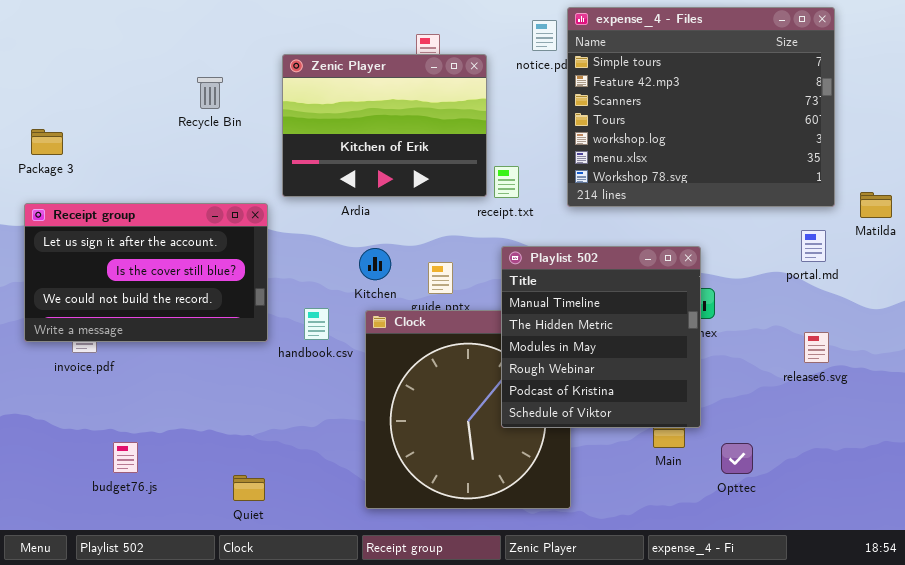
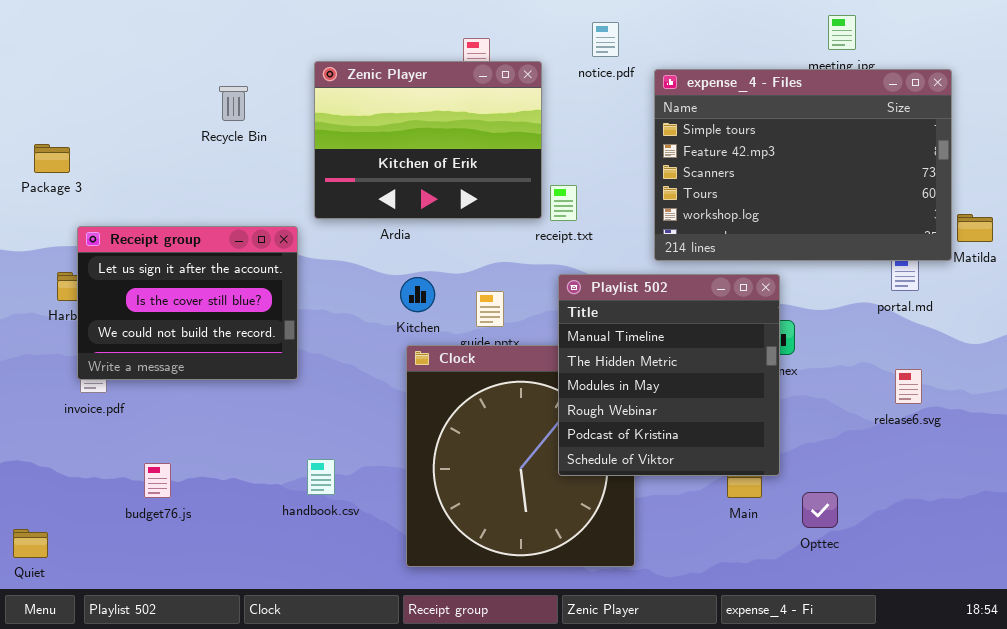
expense_4 - Files: [567,7,835,207] -> [654,69,952,261], moved, resized
Receipt group: [24,203,268,342] -> [77,226,298,380], resized
handbook.csv: [304,308,329,340] -> [307,459,335,495], moved
budget76.js: [113,442,138,473] -> [144,463,171,498], moved
Quiet: [233,475,265,501] -> [13,529,48,558], moved

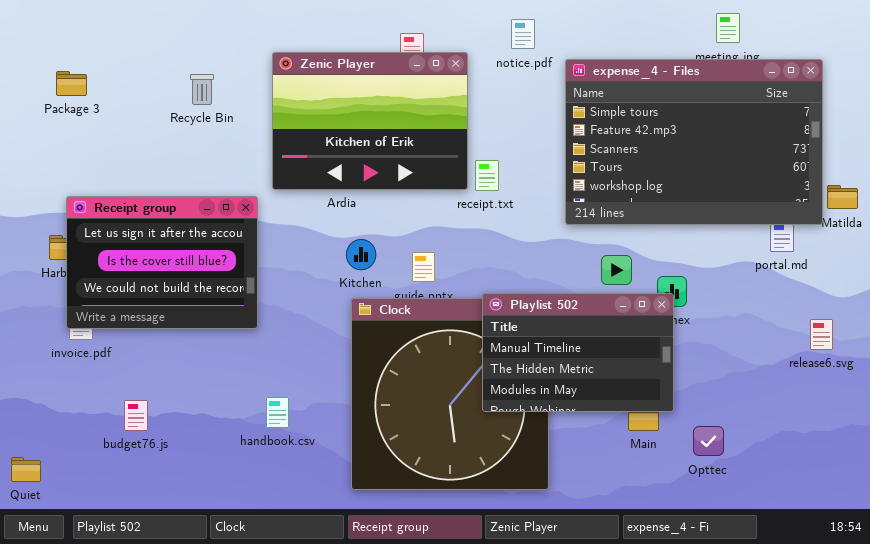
Package 3: [34,144,70,173] -> [56,71,87,96], moved
Playlist 502: [558,274,780,476] -> [482,293,674,412], resized
release6.svg: [895,369,922,404] -> [810,319,833,350], moved

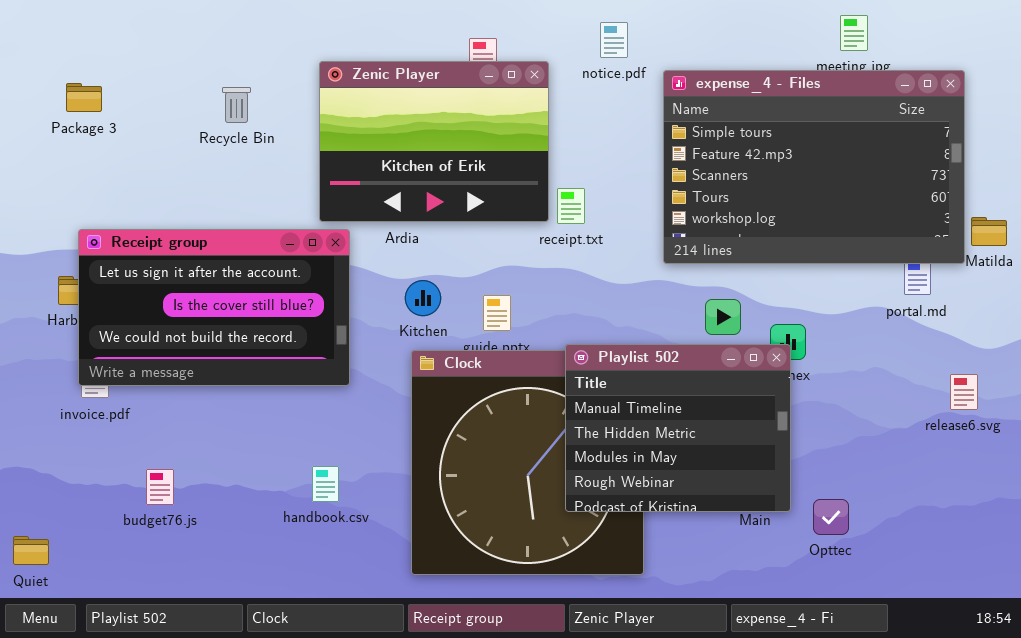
Receipt group: [66,196,258,329] -> [78,229,350,386], resized
Playlist 502: [482,293,674,412] -> [565,344,791,512], resized

